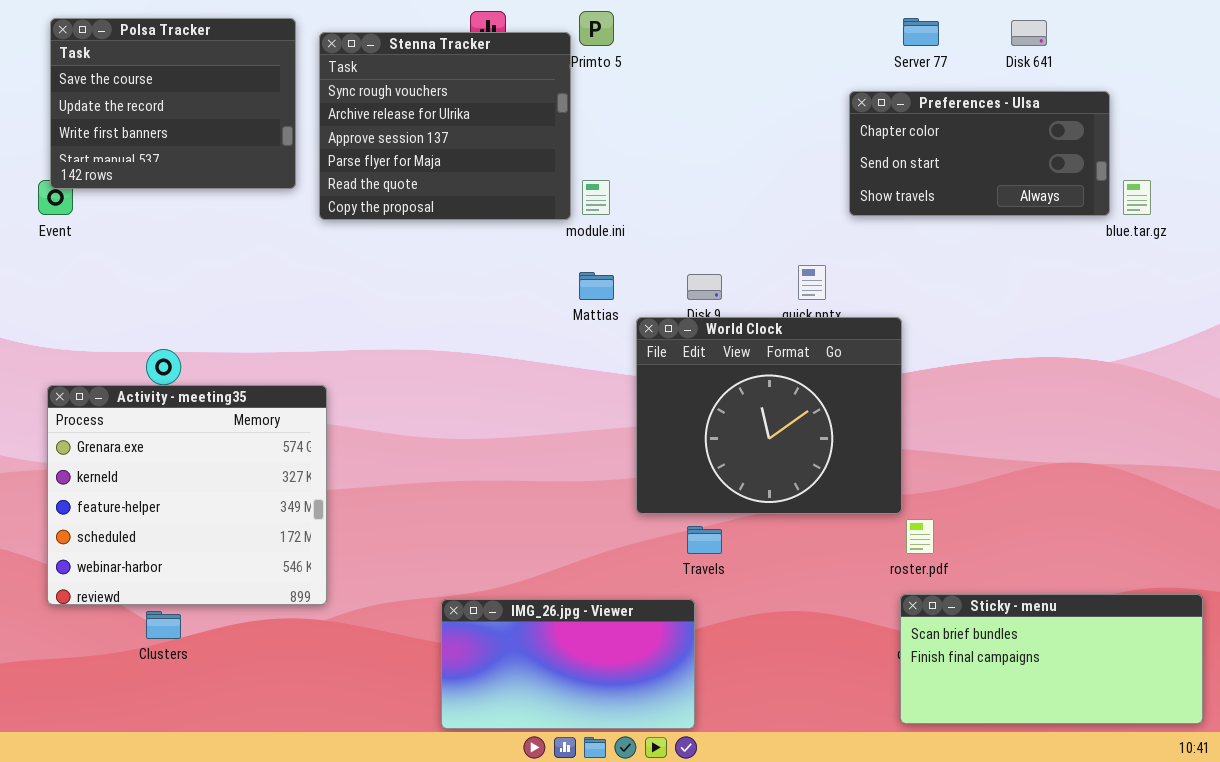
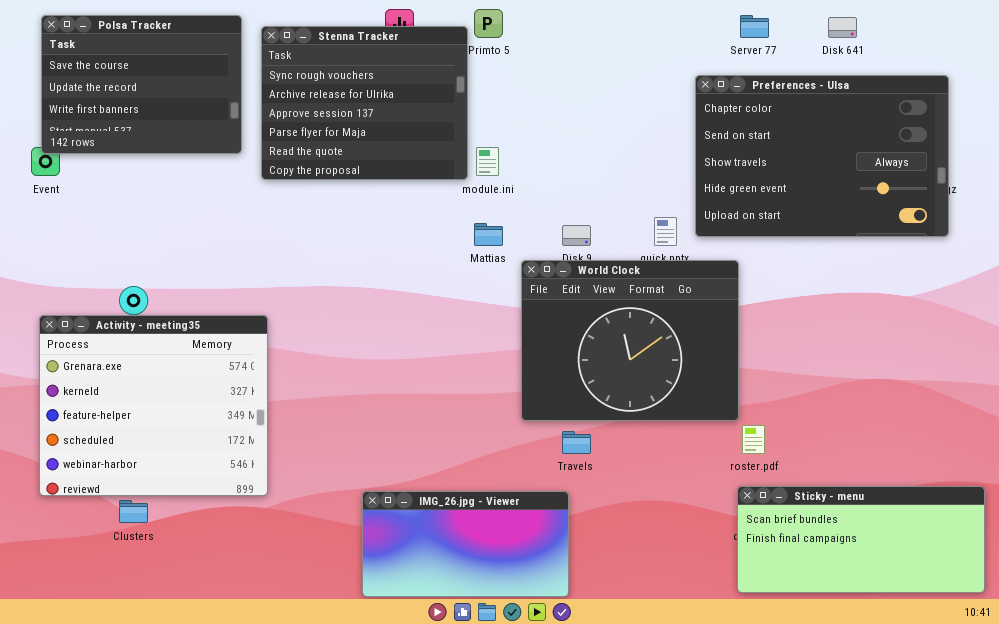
Preferences - Ulsa: [849,91,1110,216] -> [695,75,949,237], resized

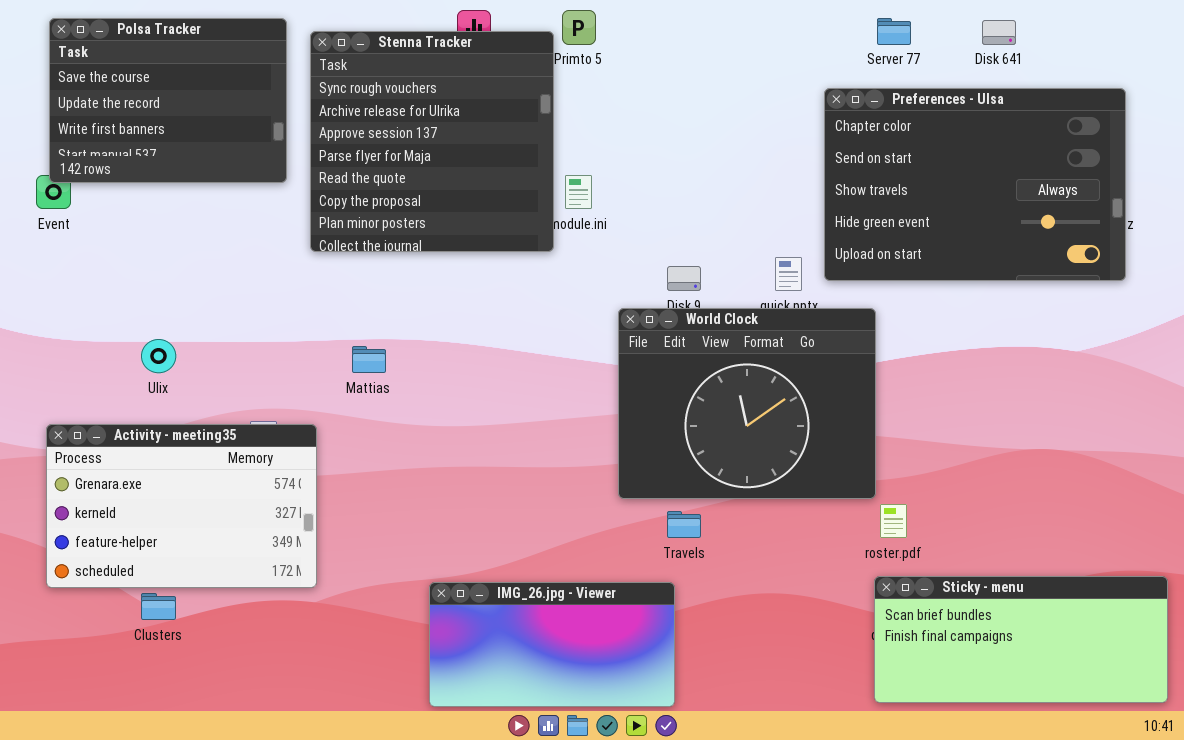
Stenna Tracker: [261,26,468,180] -> [310,31,554,252], resized
Mattias: [474,223,503,246] -> [352,346,386,373], moved
Activity - meeting35: [39,315,268,496] -> [46,424,317,588], resized

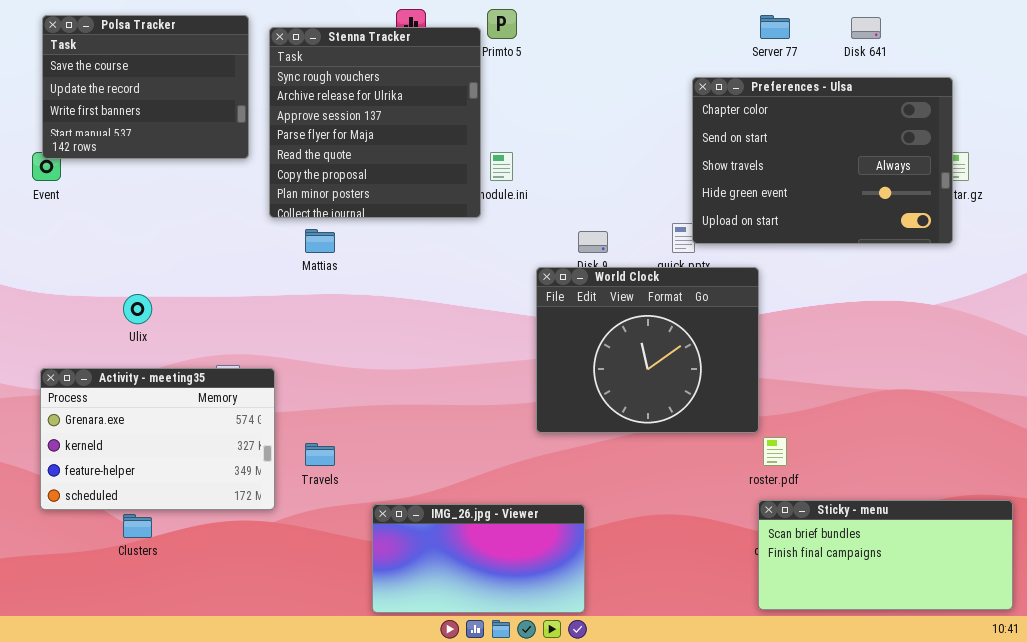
Preferences - Ulsa: [824,88,1126,281] -> [692,77,953,244], moved
Mattias: [352,346,386,373] -> [305,229,335,253], moved
Travels: [667,511,701,538] -> [305,443,335,466], moved

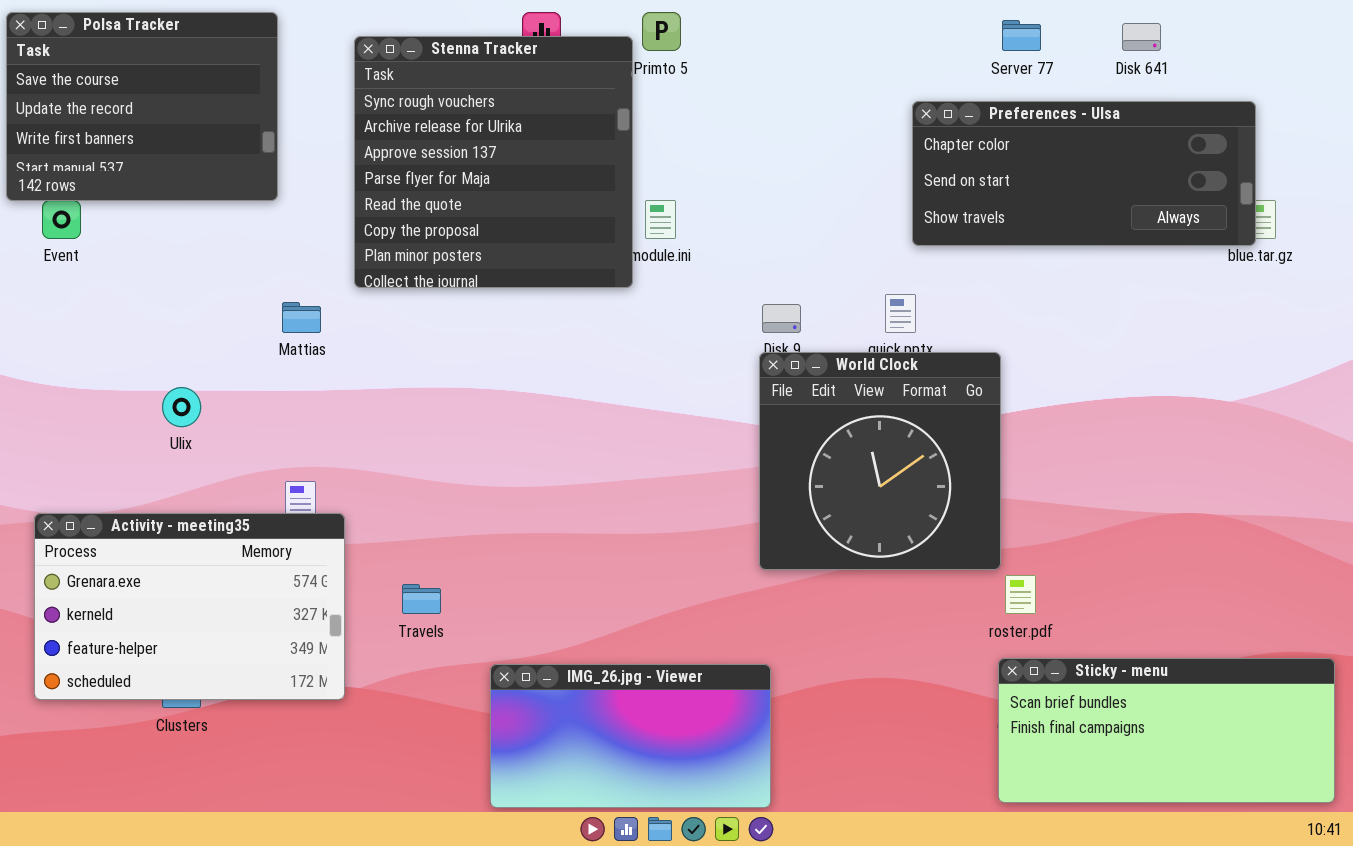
Polsa Tracker: [42,15,249,159] -> [6,12,278,201], moved
Preferences - Ulsa: [692,77,953,244] -> [912,101,1256,246], resized
Mattias: [305,229,335,253] -> [282,302,321,333], moved
World Clock: [536,267,759,433] -> [759,352,1001,570], resized
Activity - meeting35: [40,368,275,510] -> [34,513,345,700], moved

